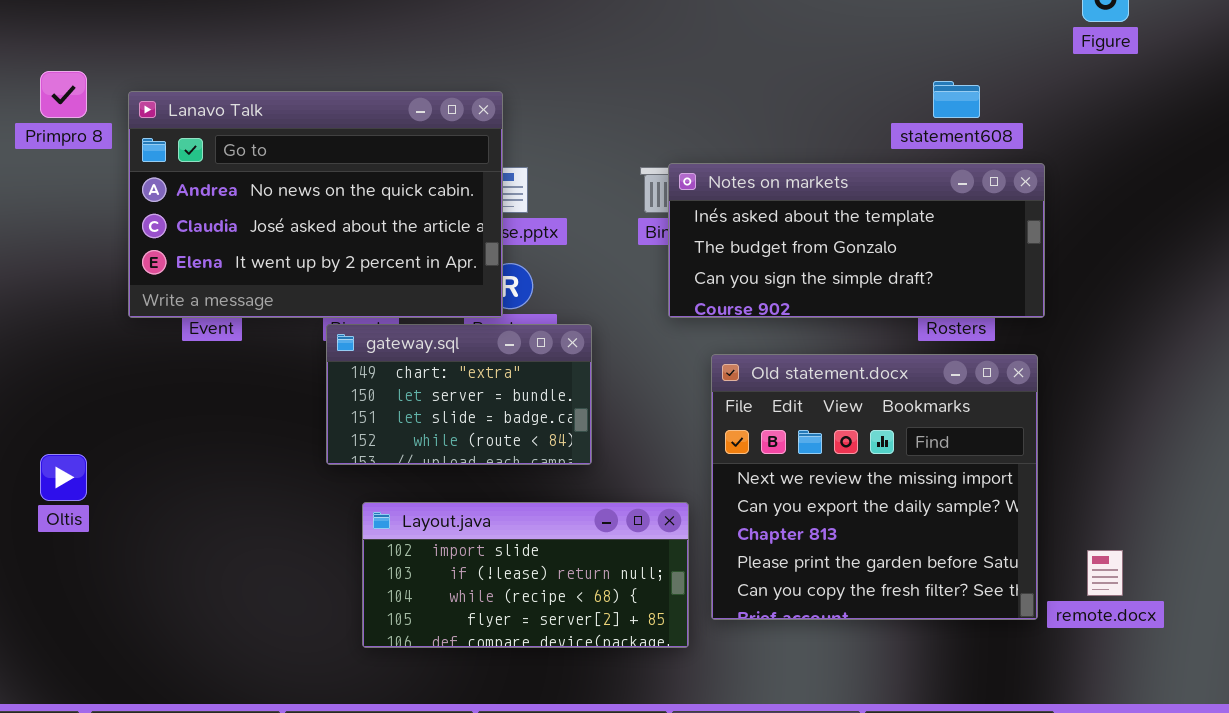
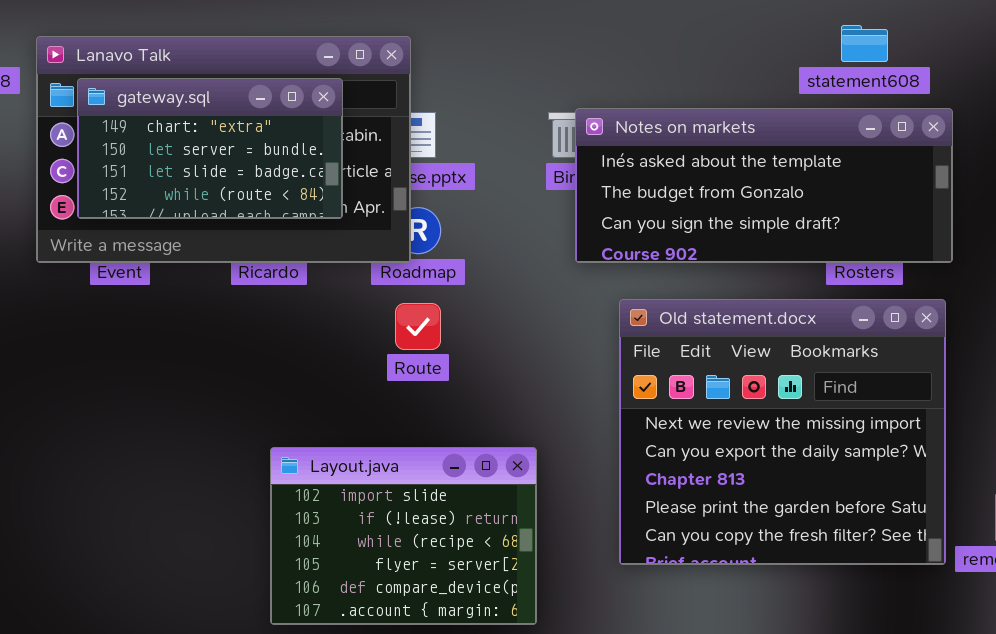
gateway.sql: [326,324,592,465] -> [77,78,343,219], moved
Layout.java: [362,502,689,648] -> [270,447,537,625], resized

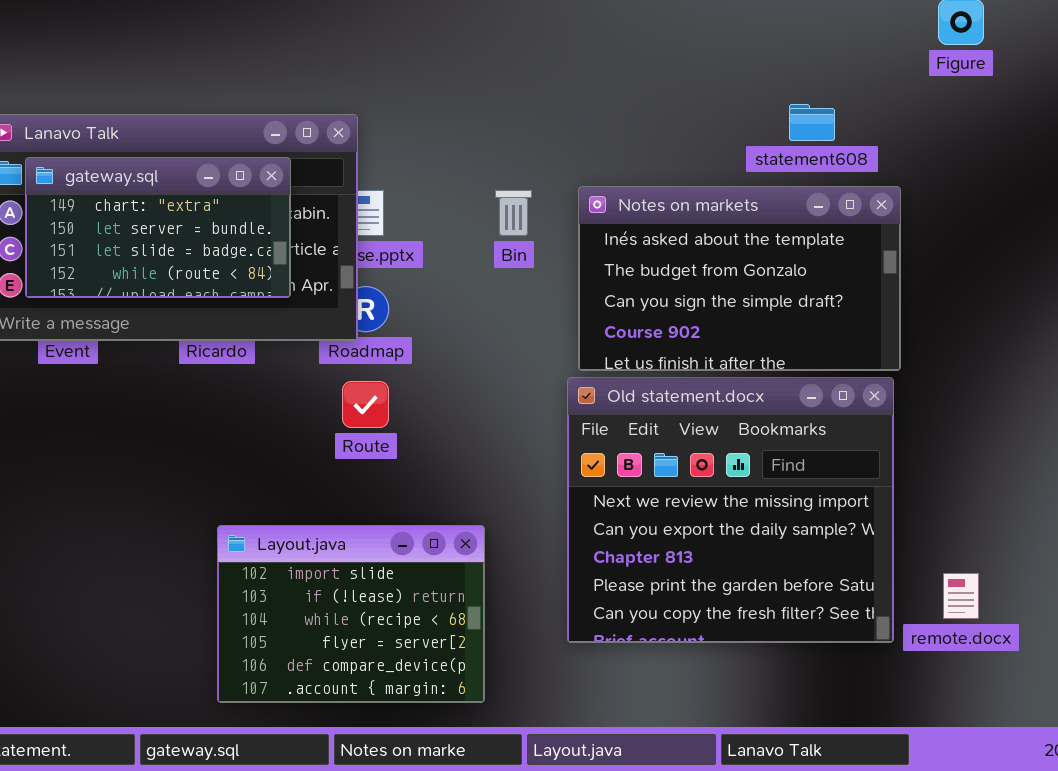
Notes on markets: [575,108,953,263] -> [578,186,901,371], resized

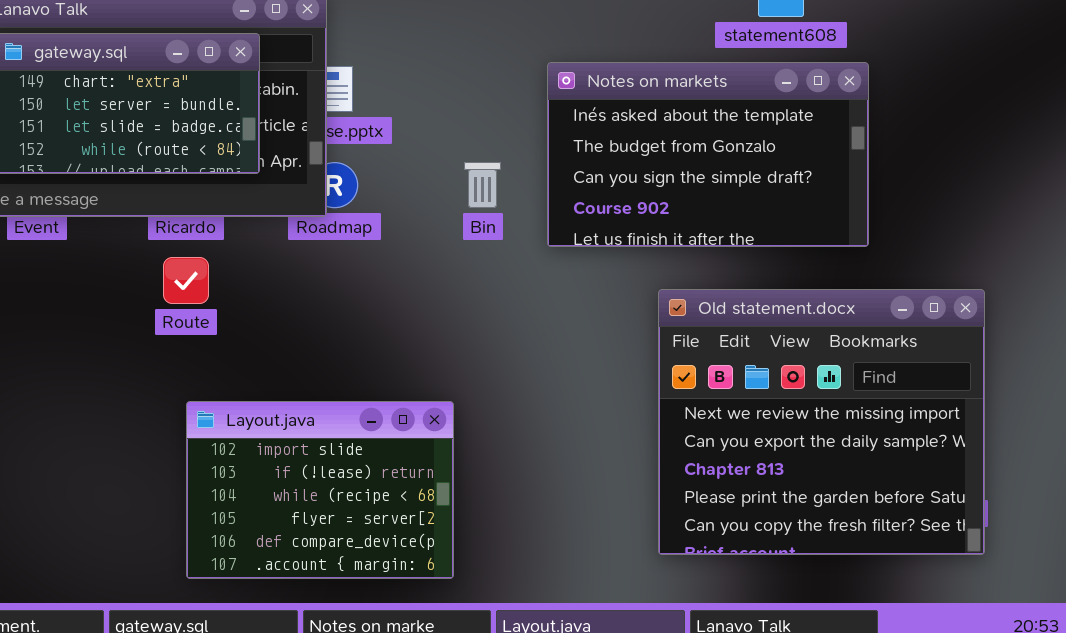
Bin: [495,190,532,236] -> [464,162,501,208], moved
Old statement.docx: [567,377,894,643] -> [658,289,985,555], moved
Route: [342,381,389,428] -> [163,257,209,304], moved

